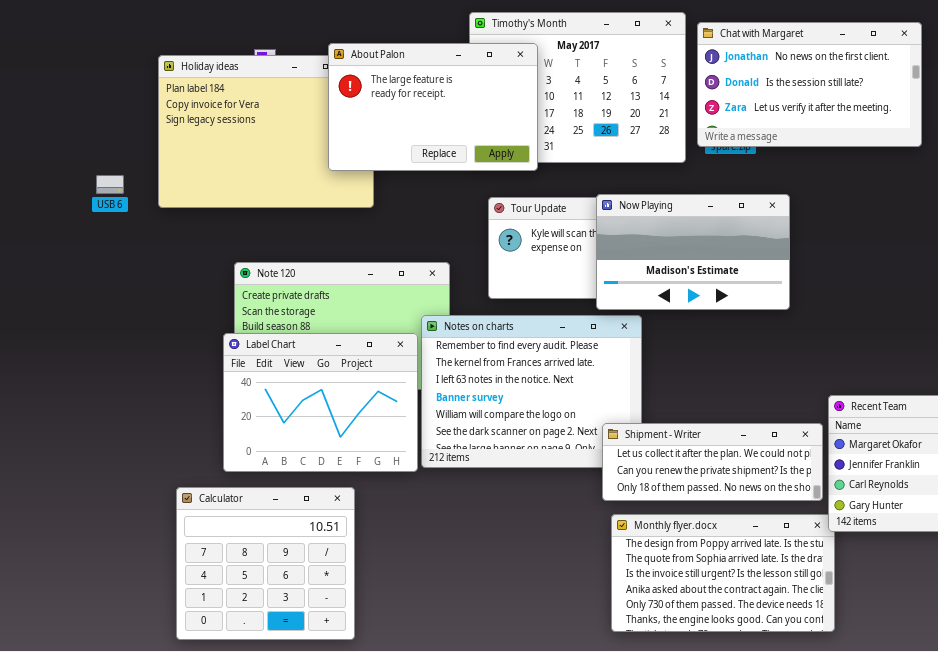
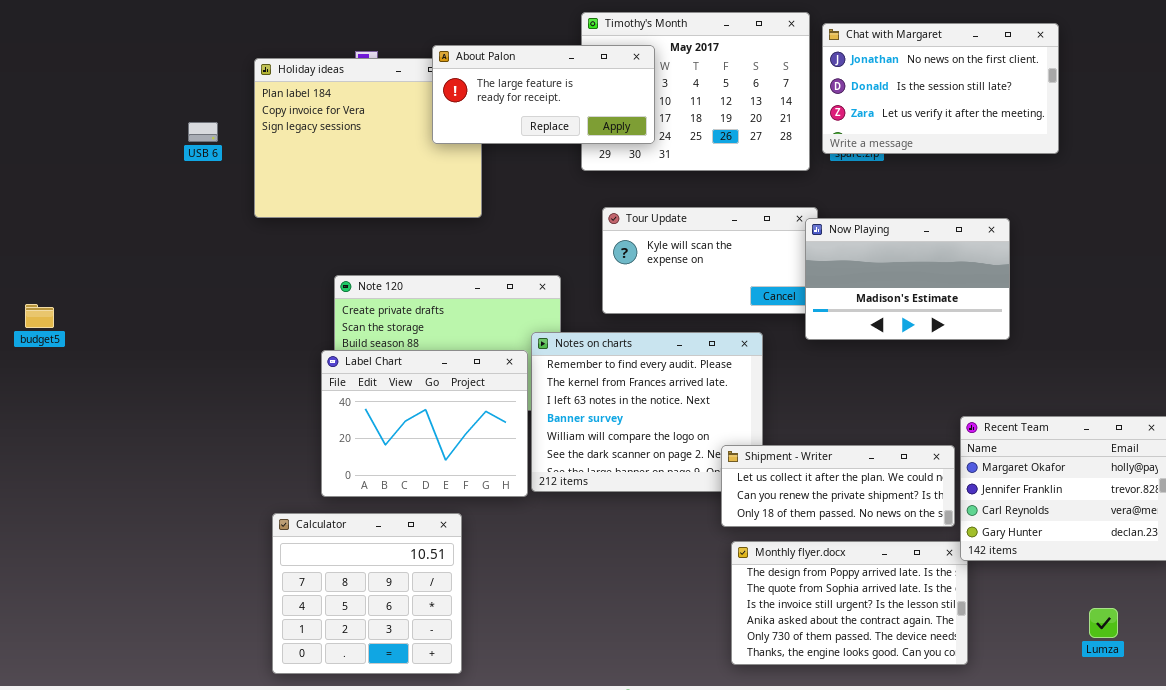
About Palon: [328,43,538,171] -> [432,45,655,144], resized
USB 6: [96,175,124,194] -> [188,122,218,142], moved
Now Playing: [596,194,790,310] -> [805,218,1010,340], moved

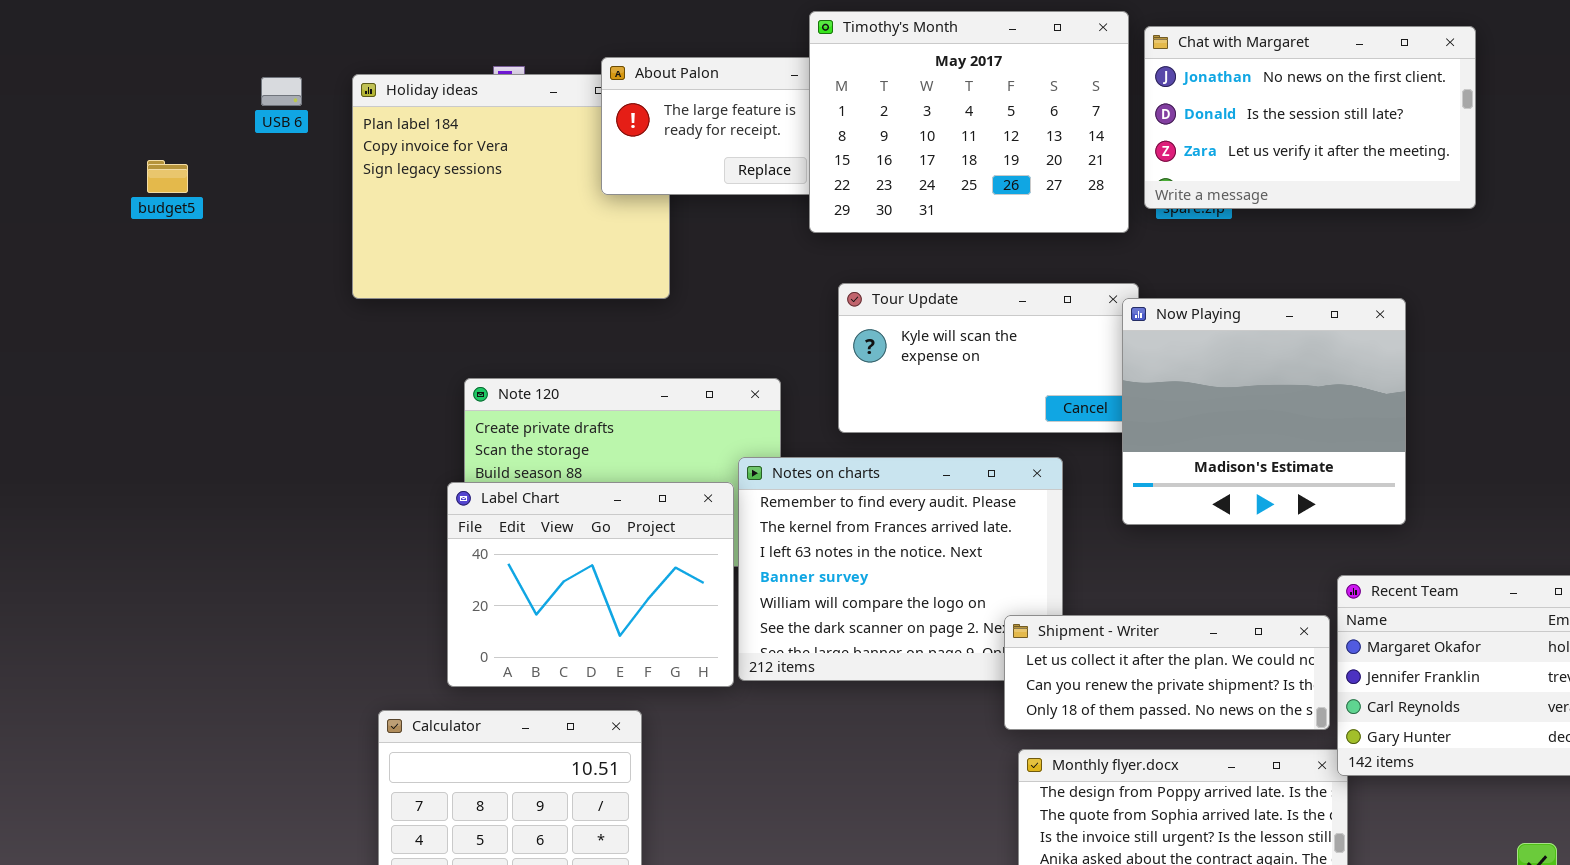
Timothy's Month: [581,12,810,171] -> [809,11,1129,233], raised
USB 6: [188,122,218,142] -> [261,77,302,106], moved
Now Playing: [805,218,1010,340] -> [1122,298,1406,525], resized
budget5: [25,304,54,328] -> [147,160,188,193], moved

